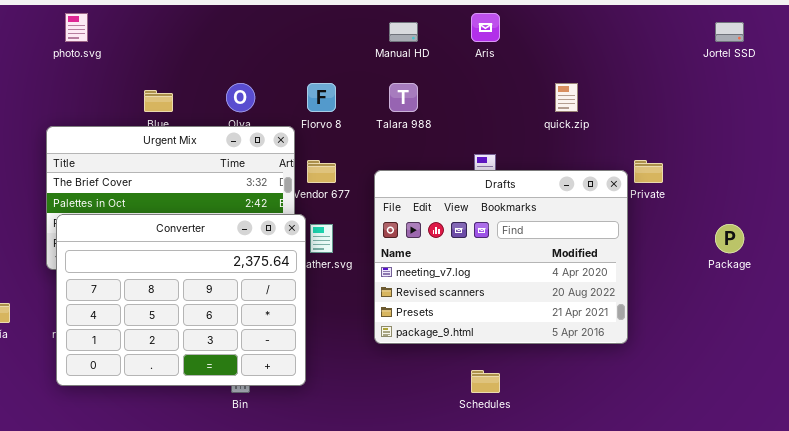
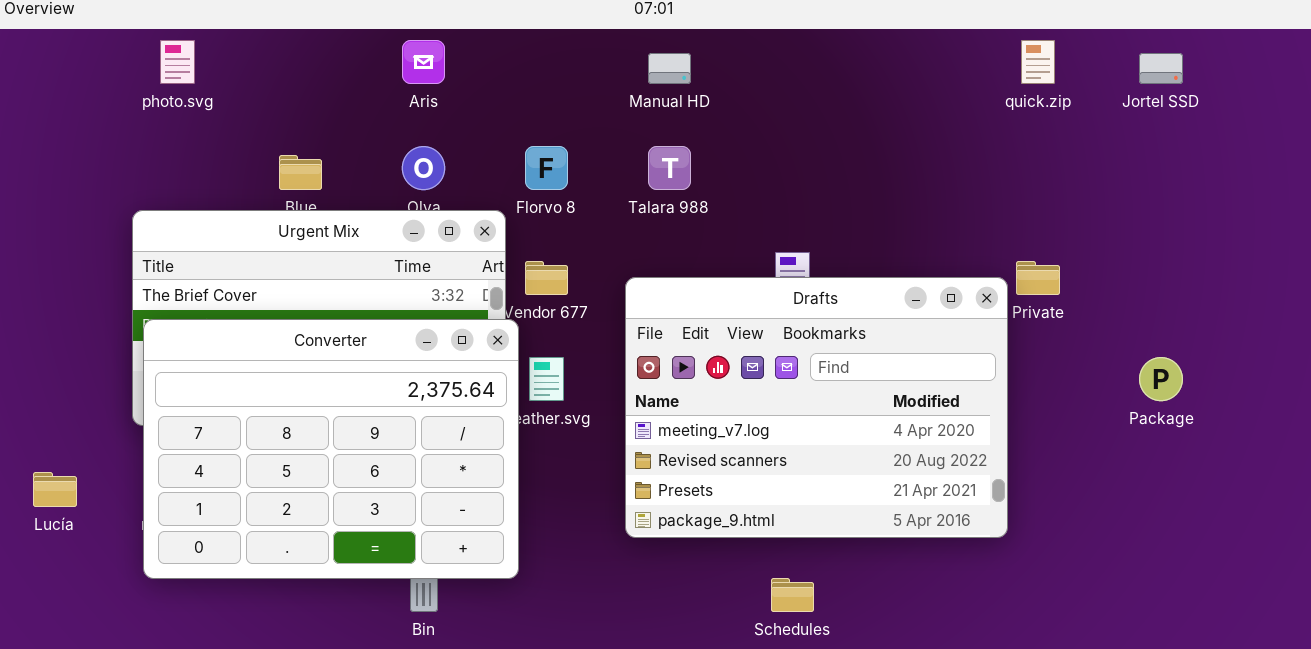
Aris: [471,13,500,42] -> [402,40,445,84], moved
quick.zip: [555,83,578,112] -> [1021,40,1055,84], moved
Converter: [56,214,306,386] -> [143,319,519,579], moved

